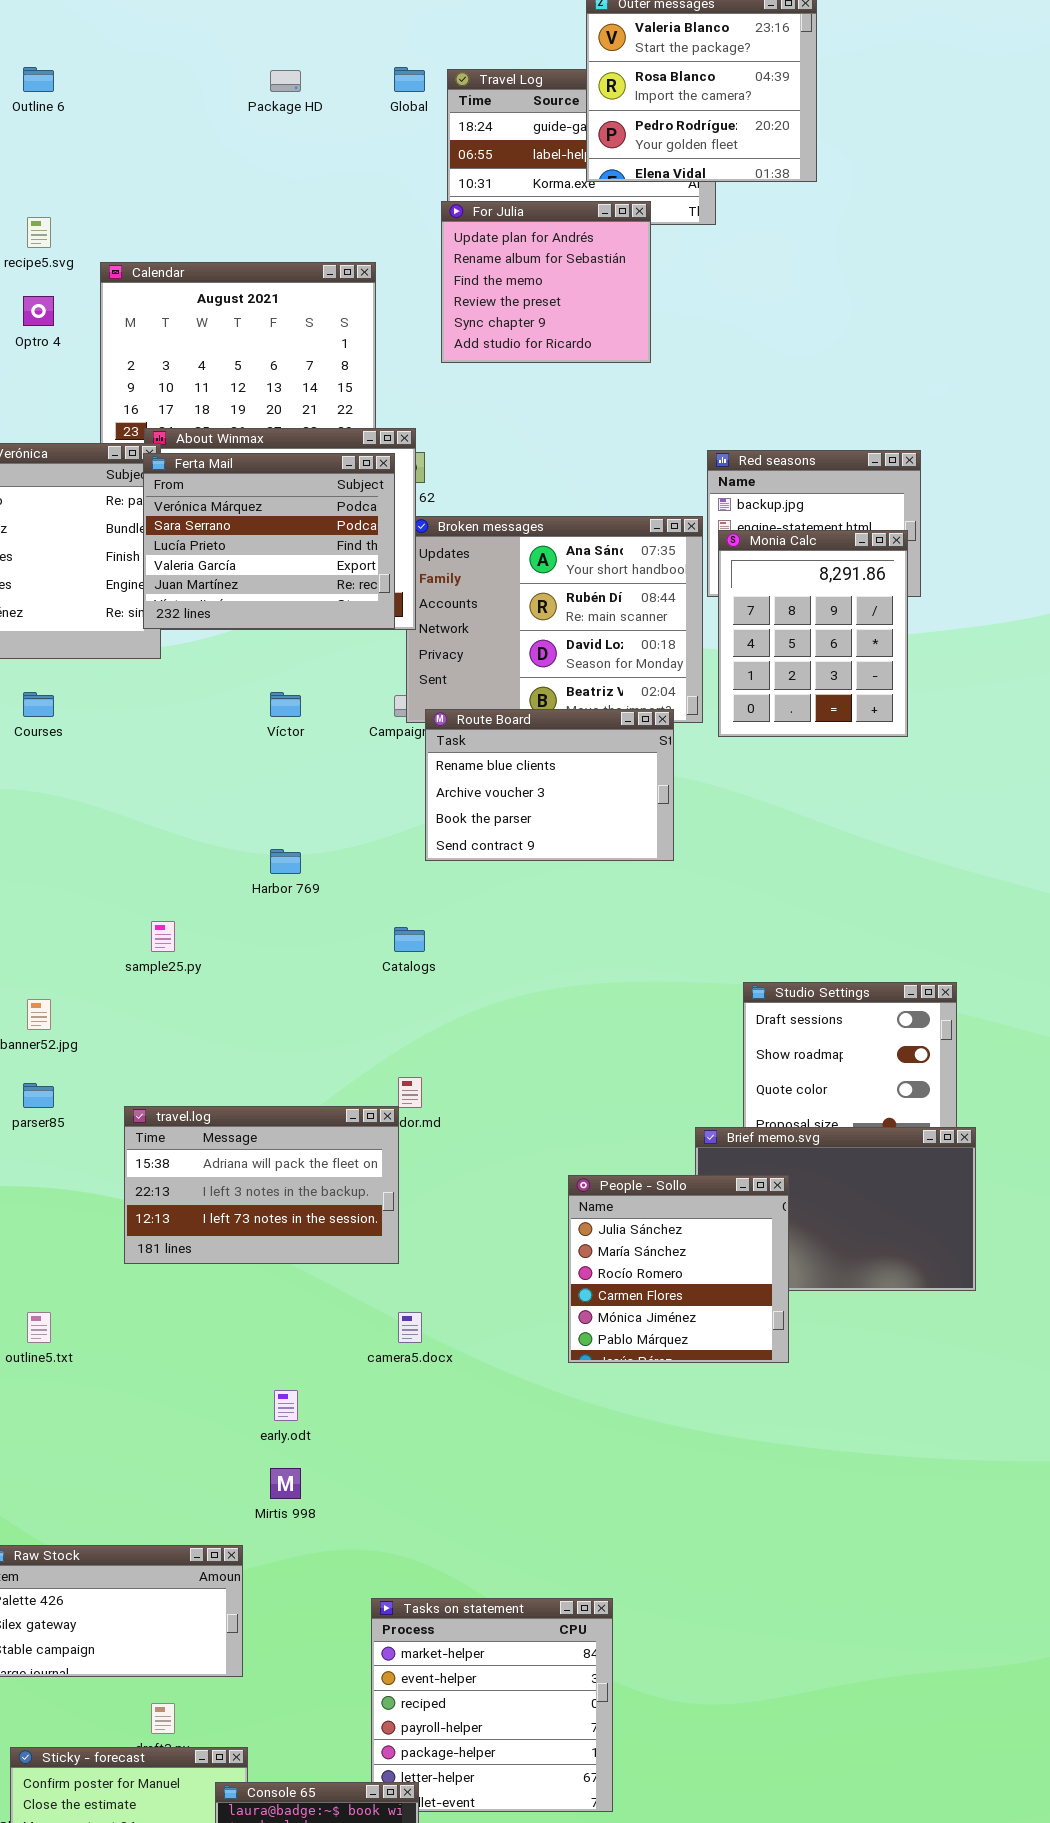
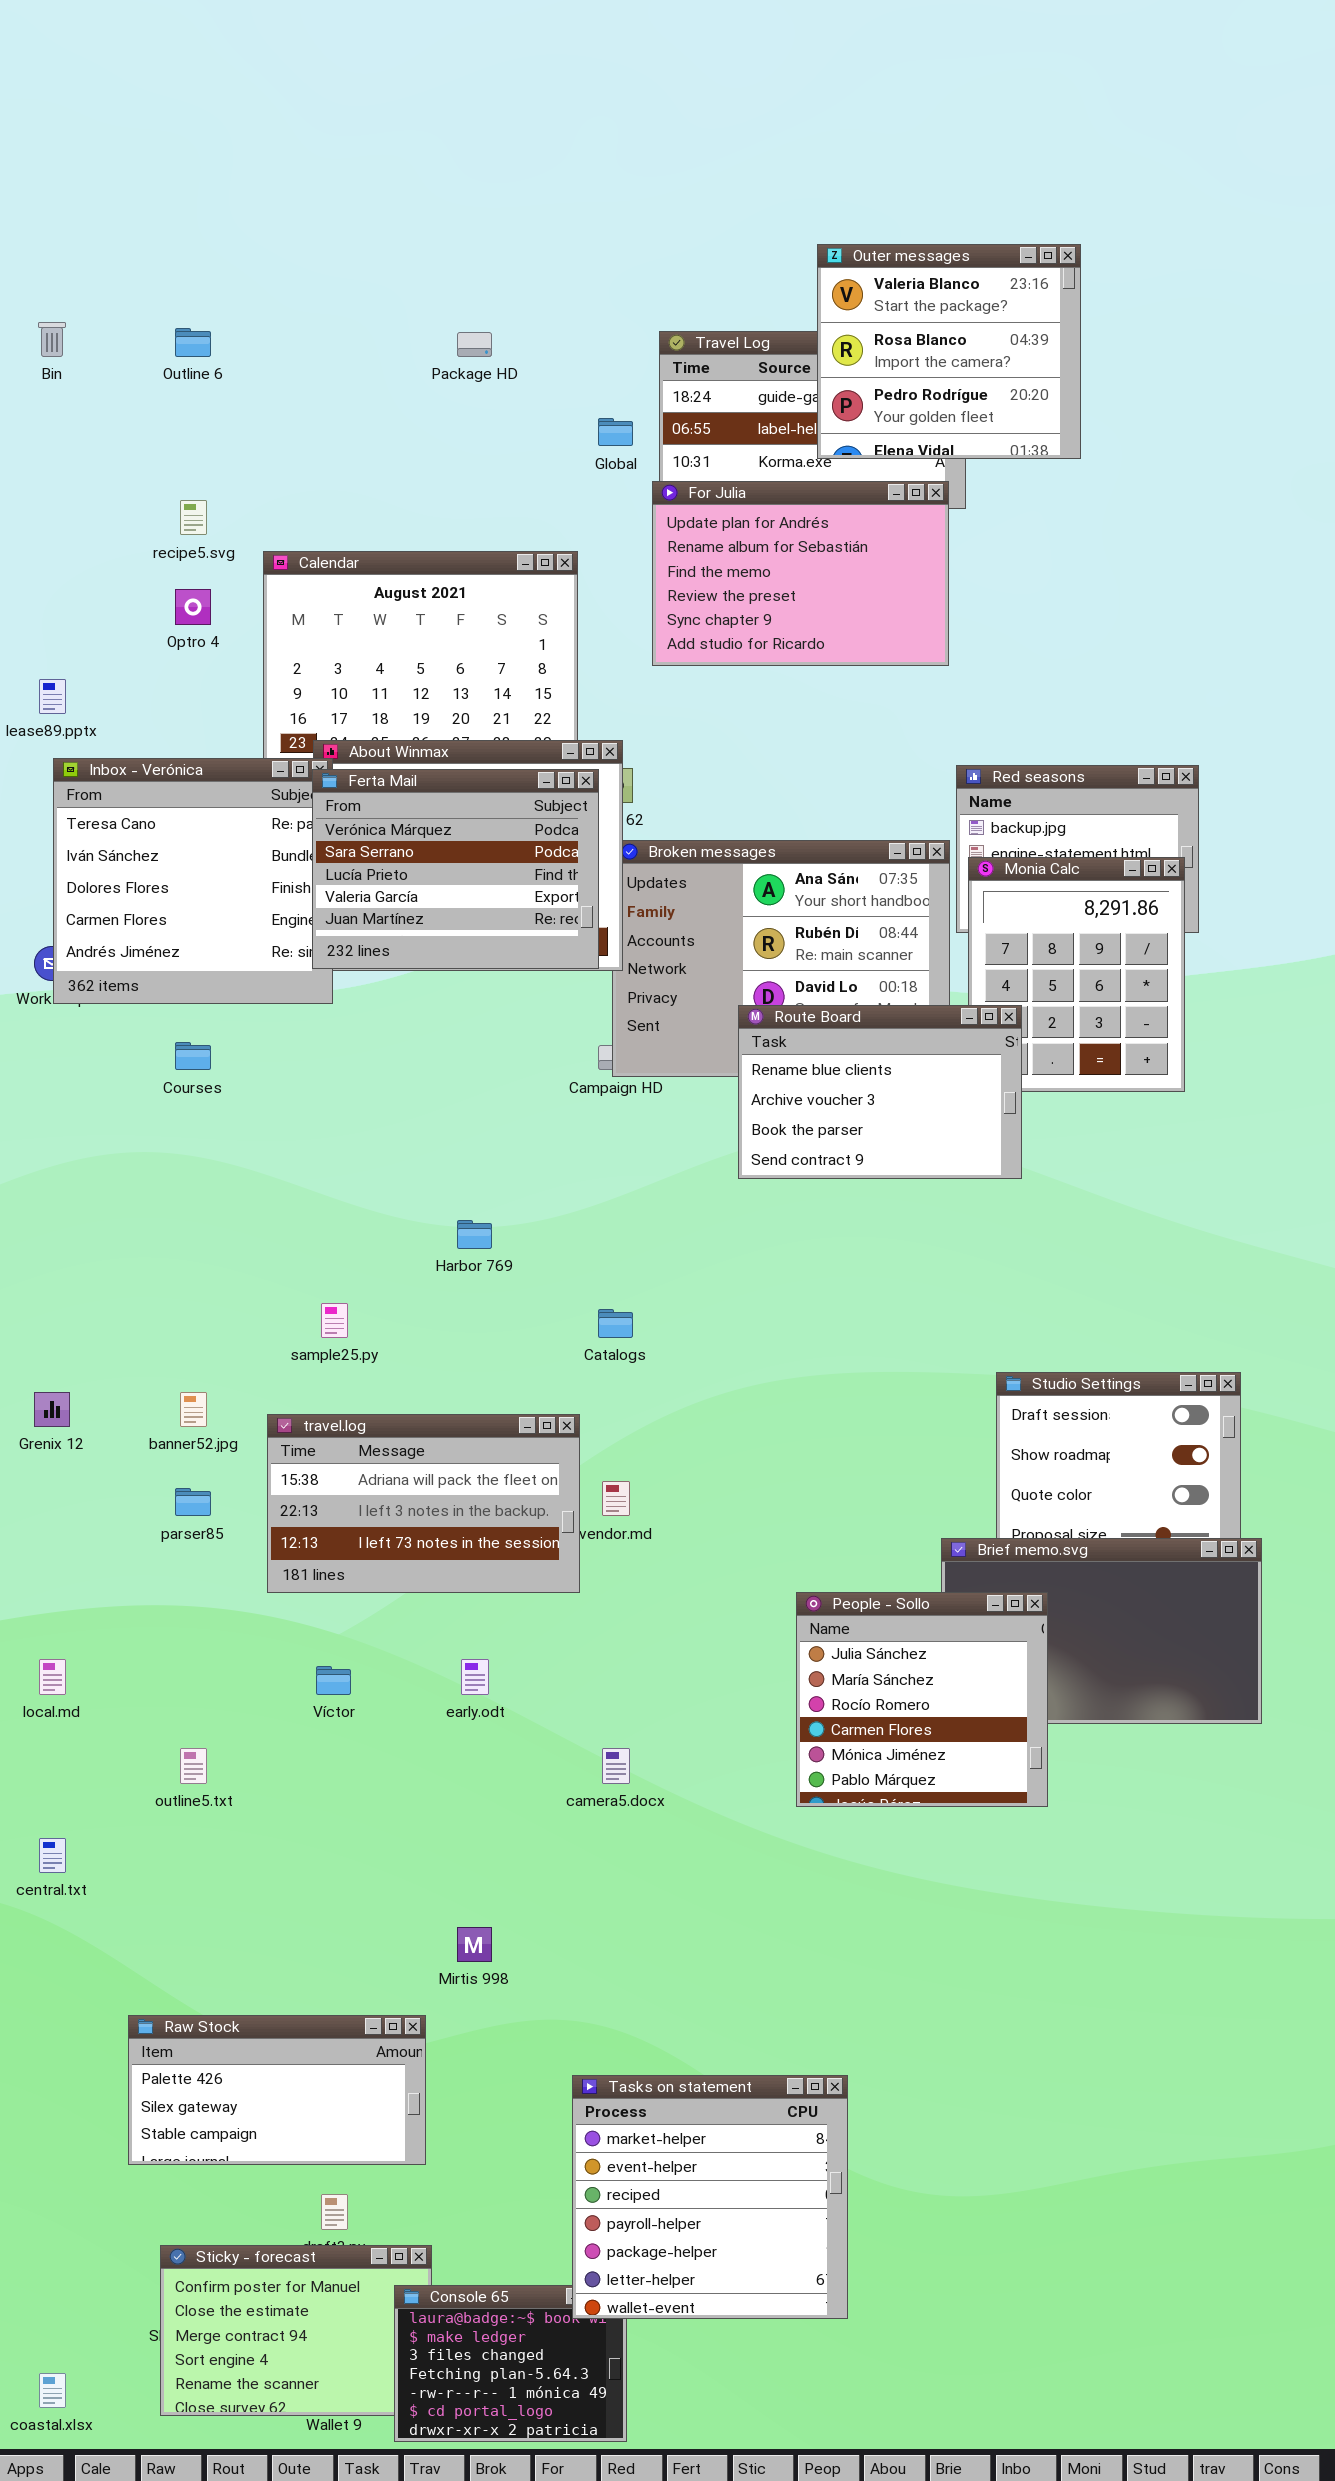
Global: [394,67,425,92] -> [598,418,633,446], moved
For Julia: [441,201,651,363] -> [652,481,949,666], resized
Víctor: [270,692,301,717] -> [316,1666,351,1695], moved
Route Board: [425,709,674,861] -> [738,1005,1022,1179], moved
travel.log: [124,1106,399,1264] -> [267,1414,580,1593], moved
early.odt: [274,1390,298,1421] -> [461,1659,489,1695], moved
Tasks on statement: [371,1598,613,1812] -> [572,2075,848,2319], raised

